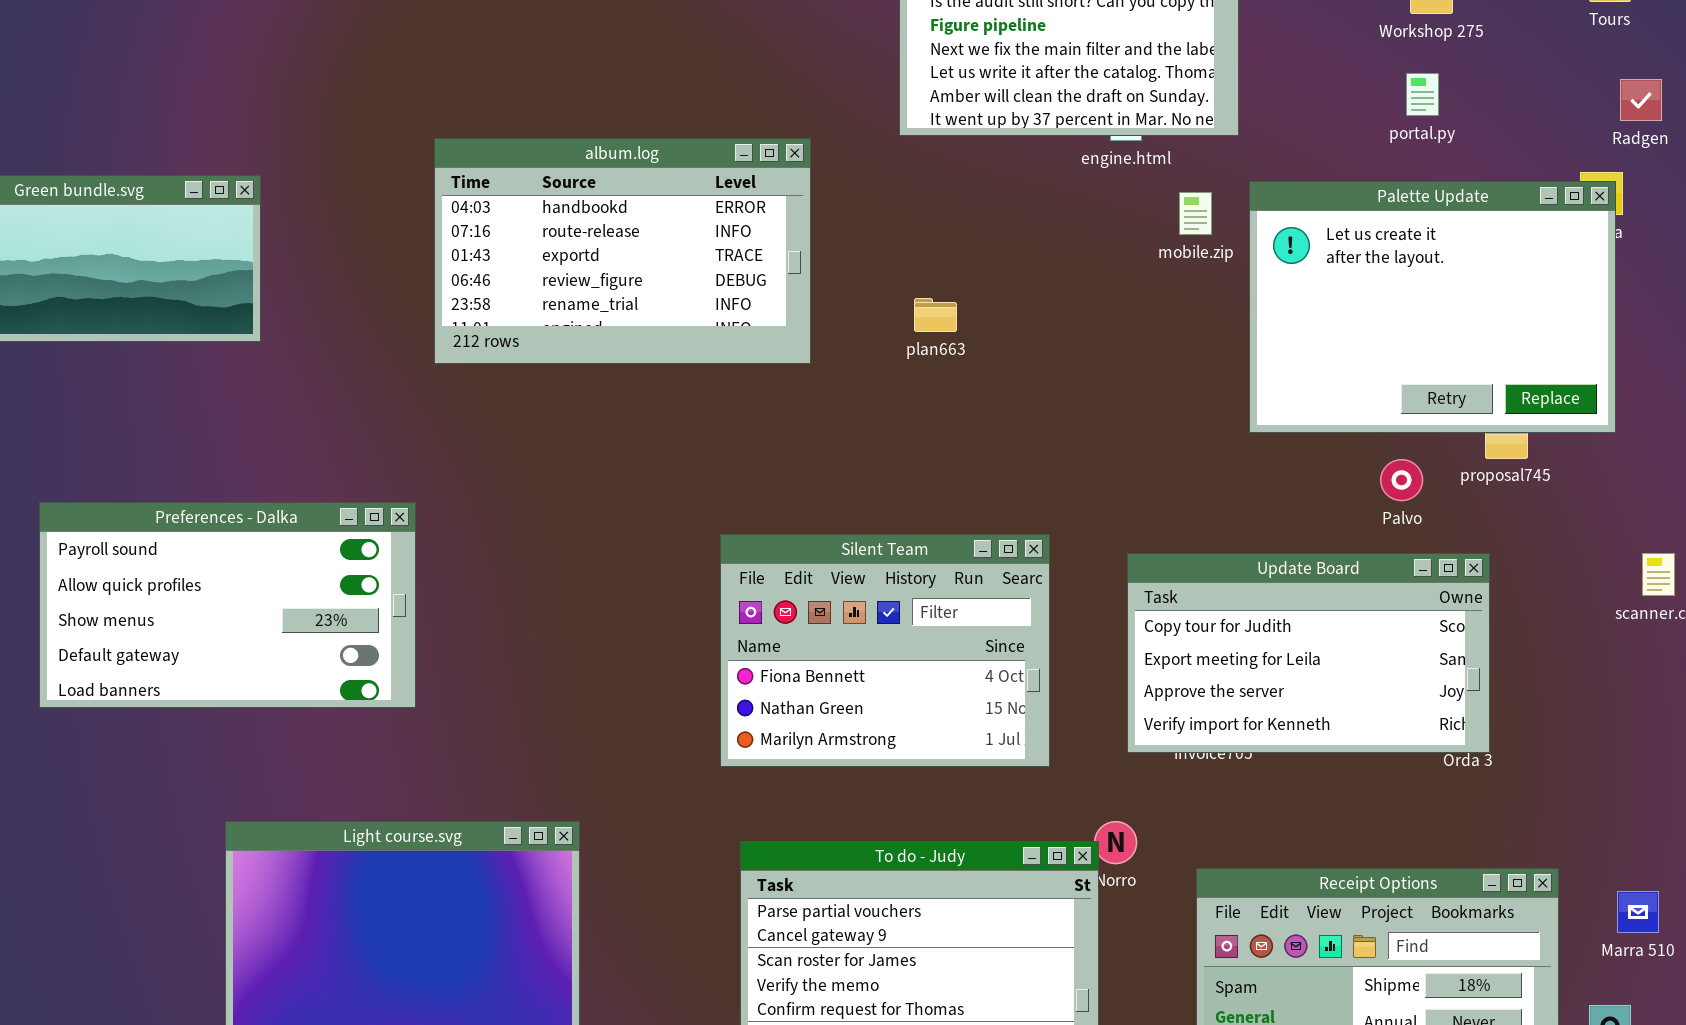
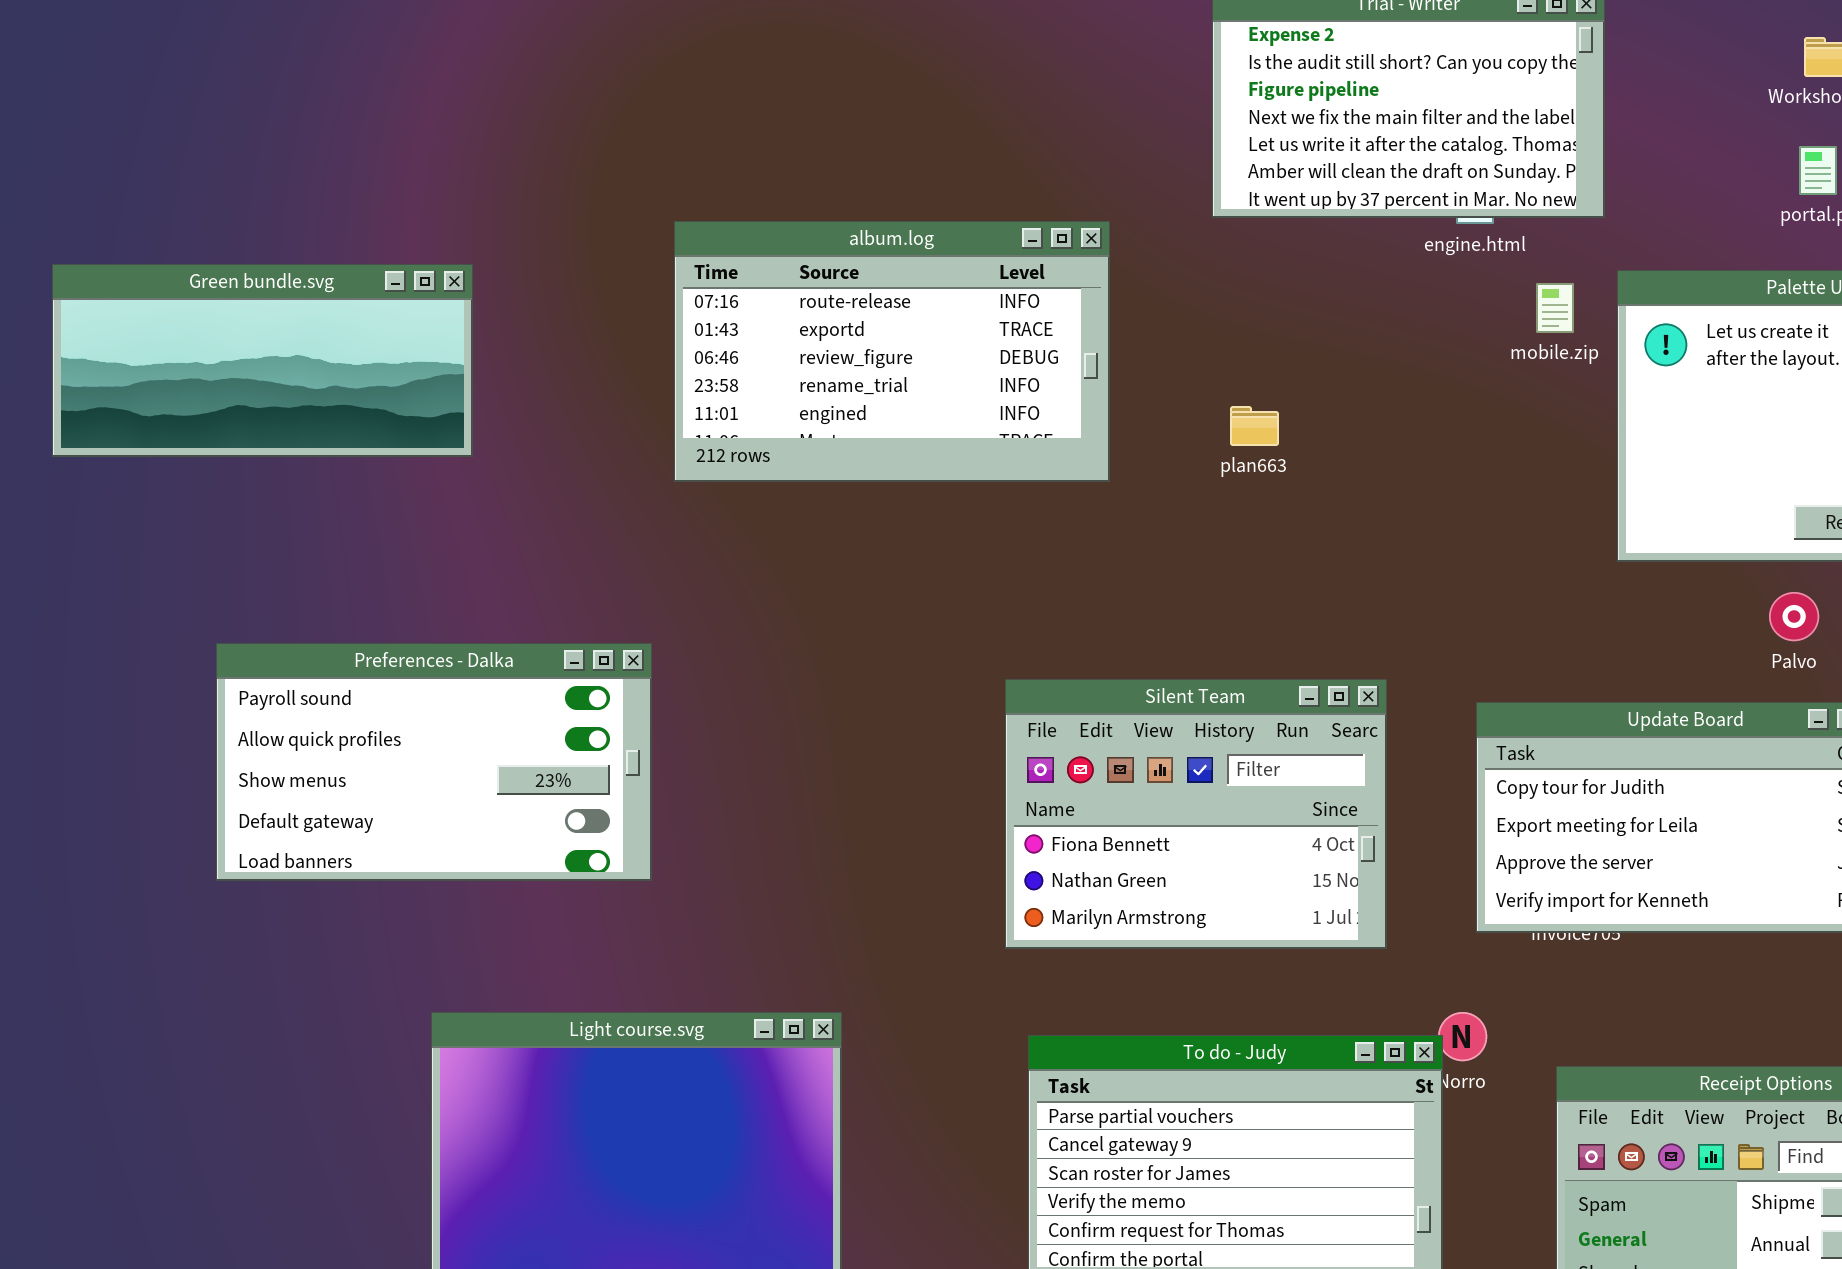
album.log: [434,138,811,364] -> [674,221,1110,482], scrolled down 1 row

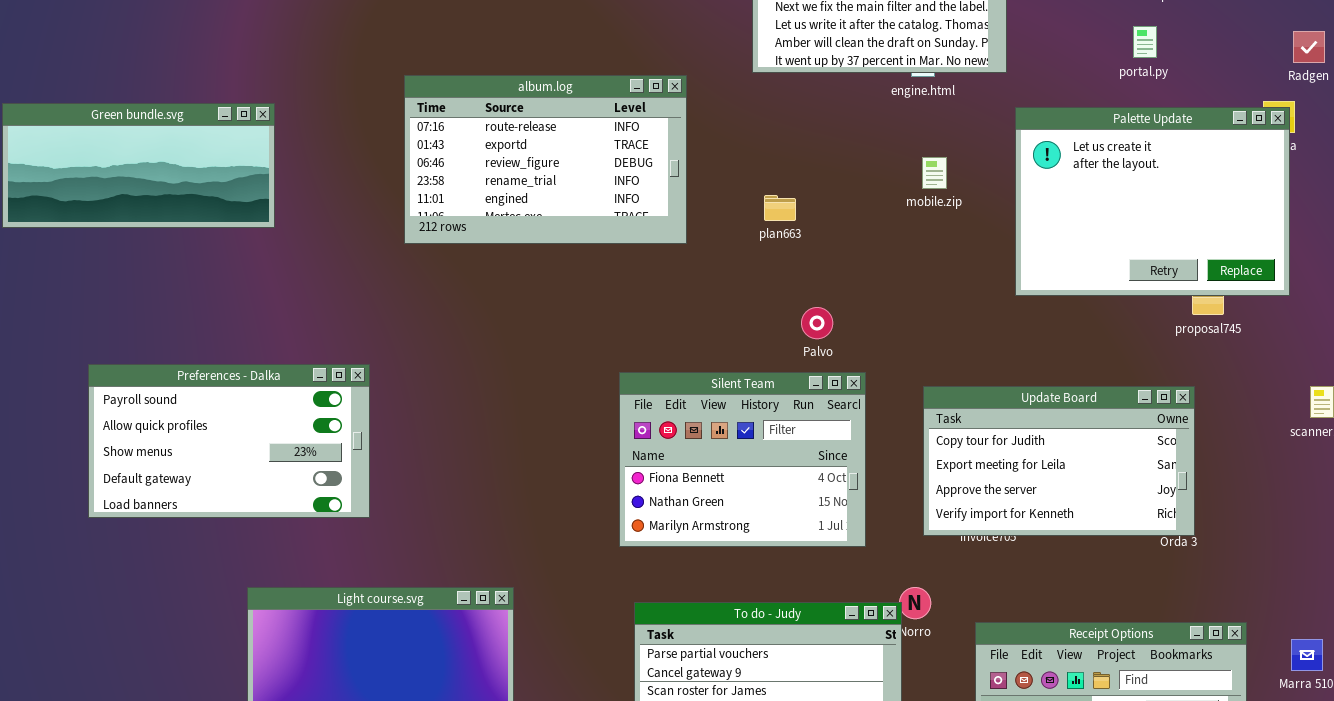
mobile.zip: [1536,283,1574,333] -> [922,157,947,189], moved
Palvo: [1769,592,1819,641] -> [801,307,833,339], moved
Preferences - Dalka: [216,643,652,881] -> [88,364,370,518], moved

